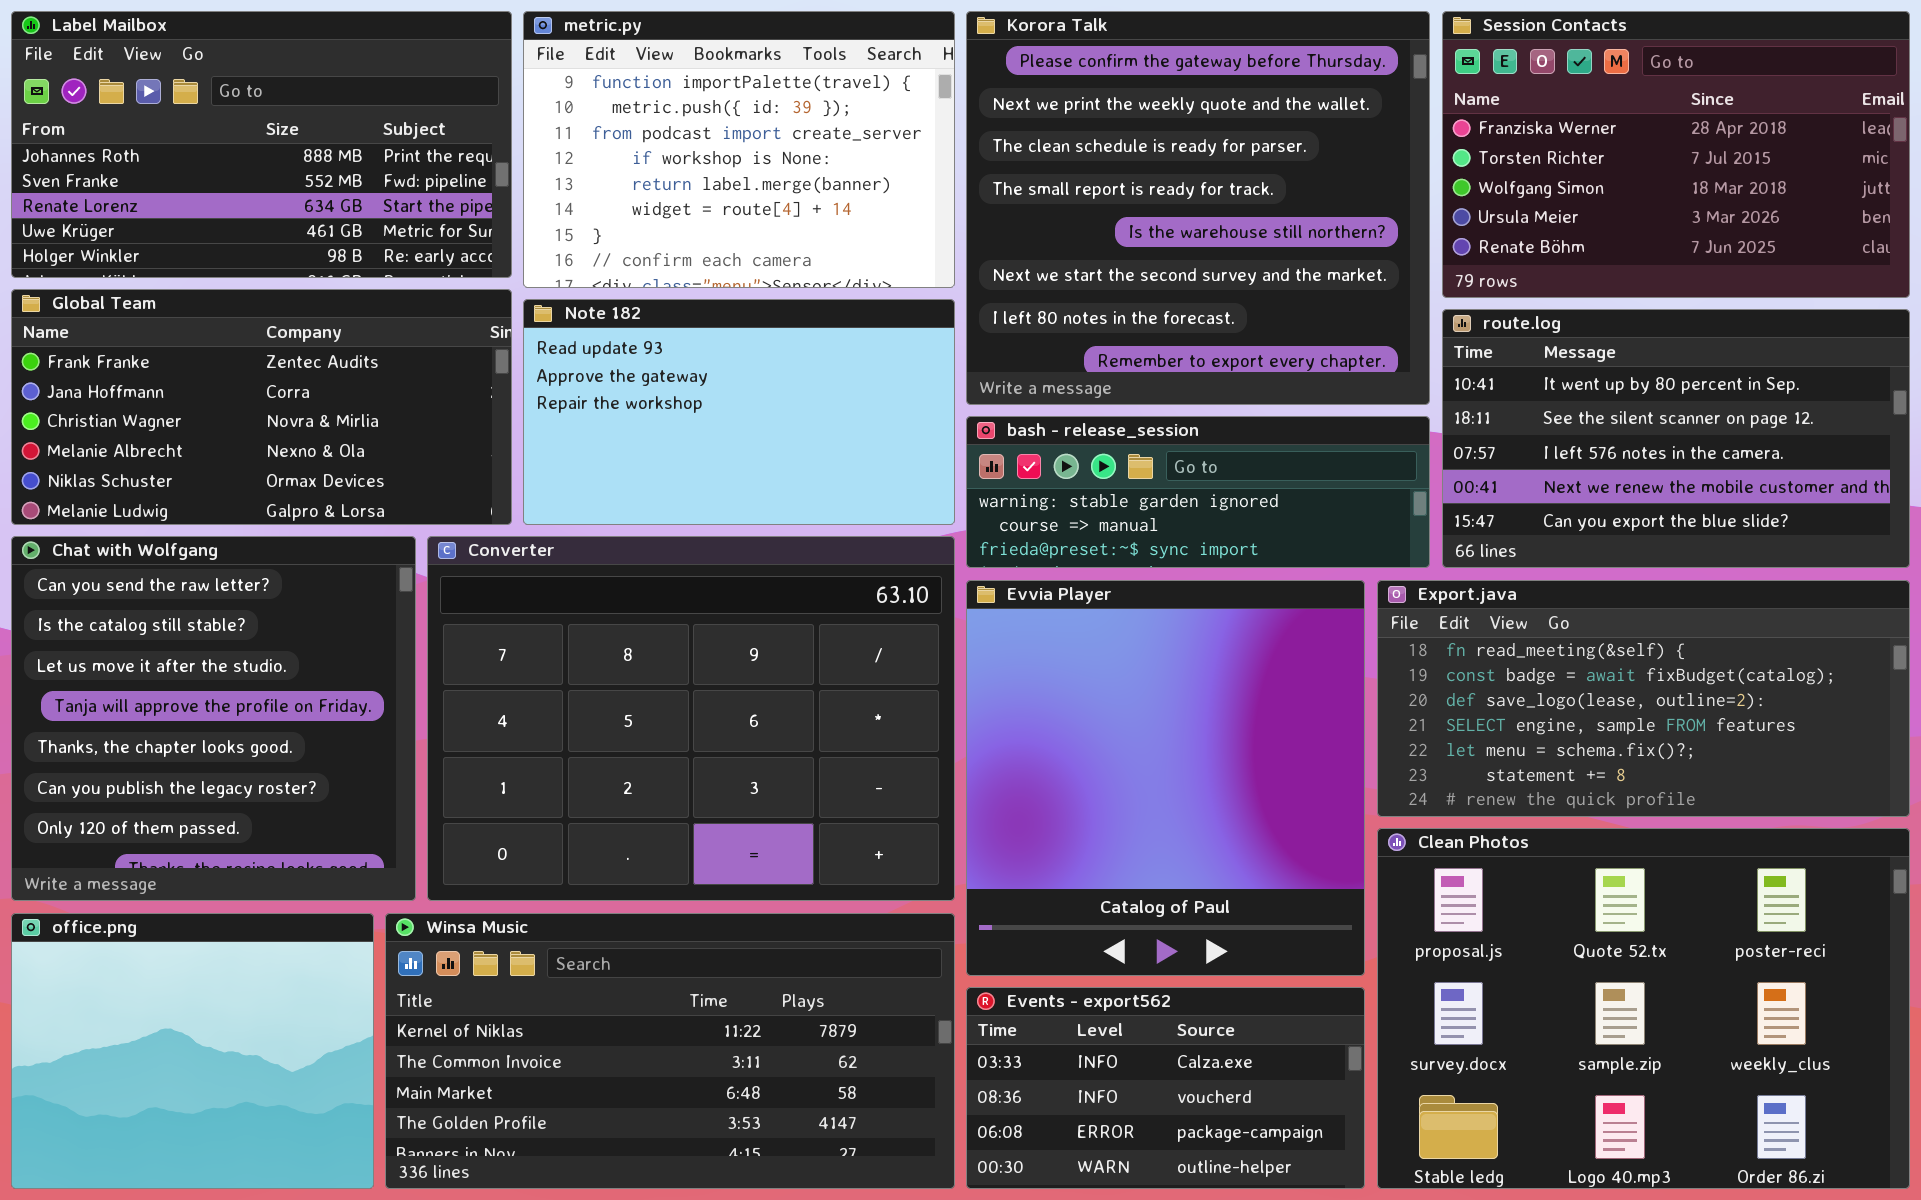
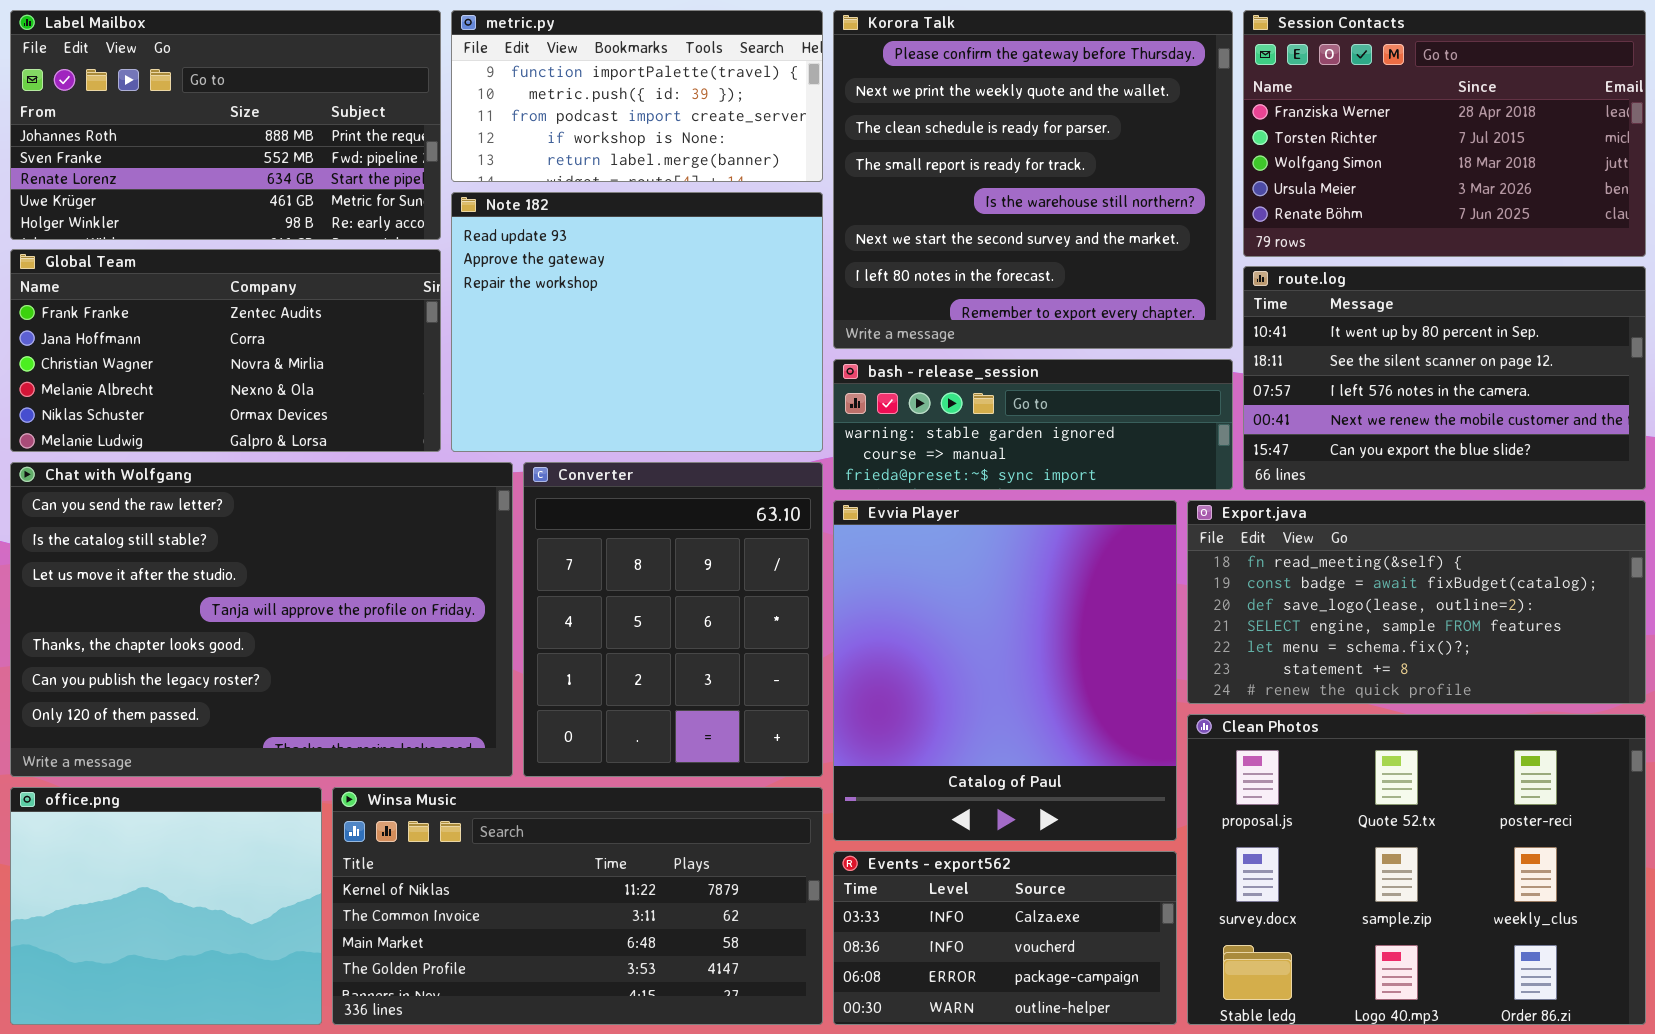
metric.py: [523,11,955,288] -> [451,10,823,182], resized
Note 182: [523,299,955,525] -> [451,192,823,452], resized
Chat with Wolfgang: [11,536,416,901] -> [10,462,513,777], resized
Converter: [427,536,955,901] -> [523,462,823,777], resized

